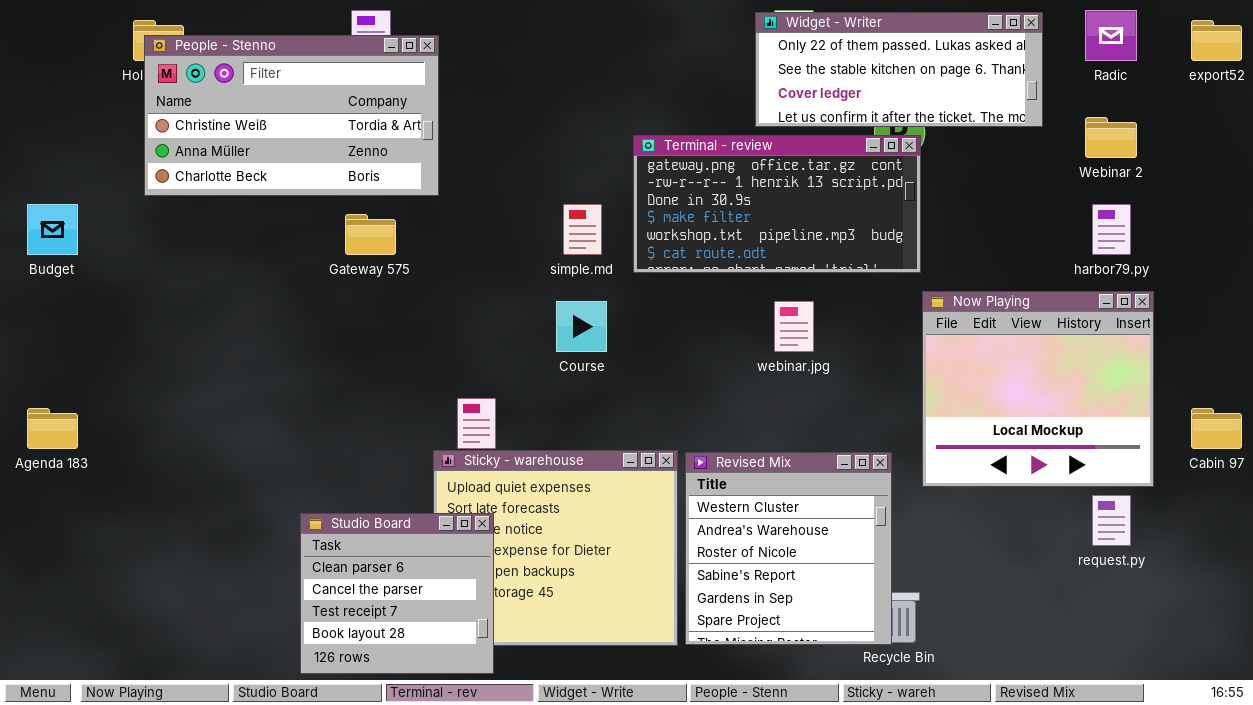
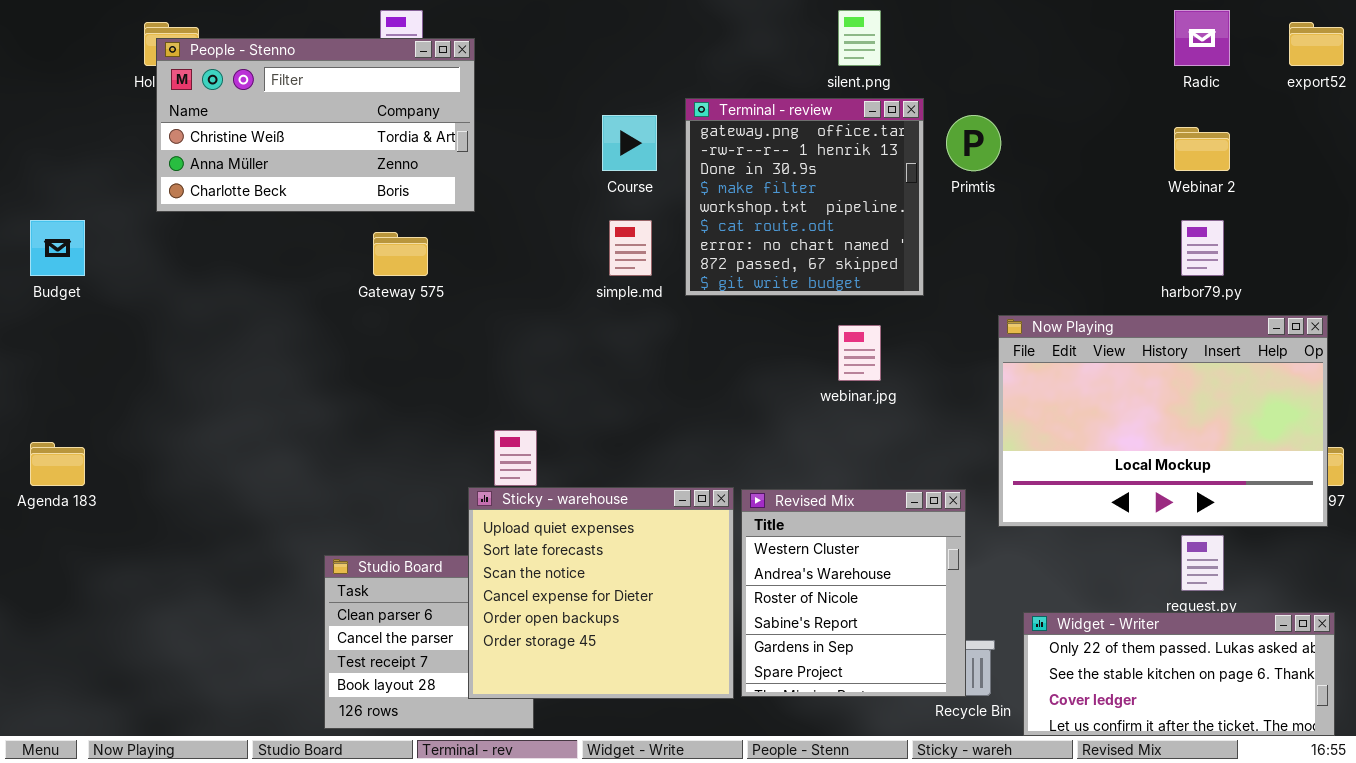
Widget - Writer: [755,12,1043,127] -> [1023,612,1335,736], moved
Terminal - review: [633,135,921,273] -> [685,98,924,296], resized
Now Playing: [922,291,1154,487] -> [998,315,1328,527], resized
Course: [556,301,607,352] -> [602,115,657,171], moved
Sticky - warehouse: [433,450,678,646] -> [468,487,734,699], raised

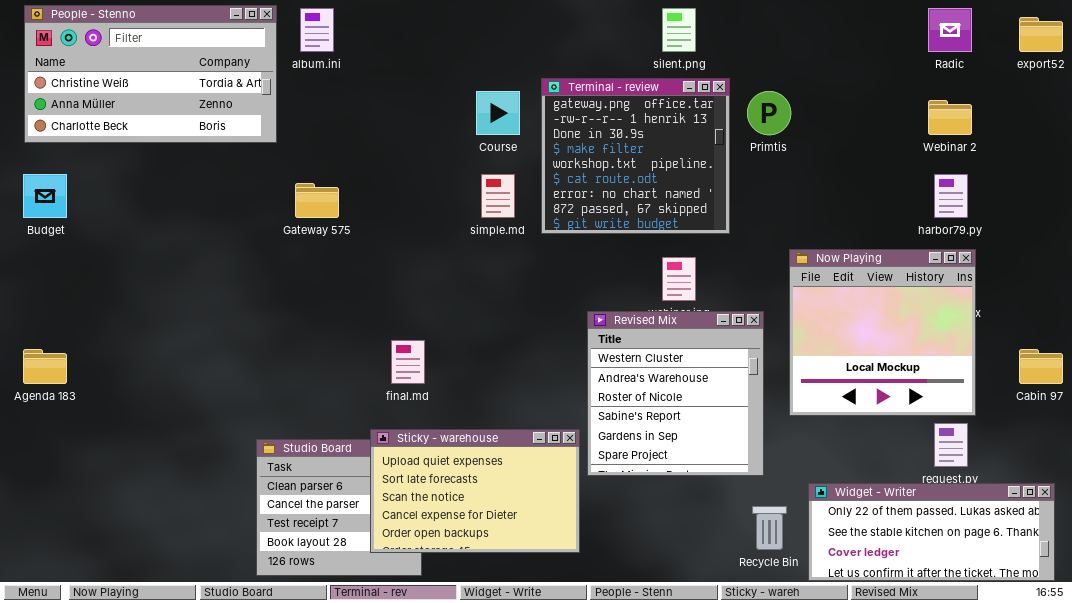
People - Stenno: [156,38,475,212] -> [24,5,277,143], moved
Now Playing: [998,315,1328,527] -> [789,249,976,416], resized
Sticky - warehouse: [468,487,734,699] -> [370,429,580,553], resized
Revised Mix: [741,489,966,697] -> [587,311,764,476], moved

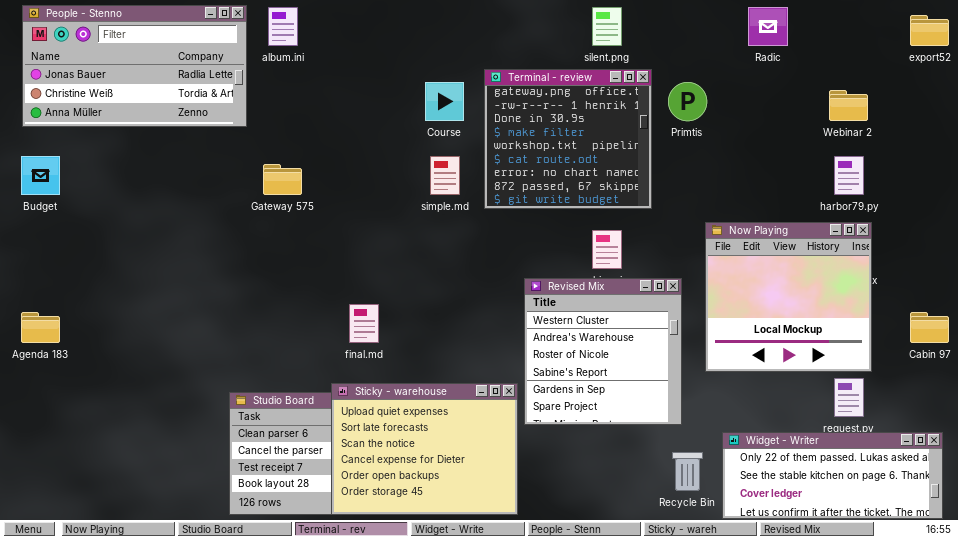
People - Stenno: [24,5,277,143] -> [22,5,247,127], scrolled up 1 row
Radic: [928,8,972,52] -> [748,7,788,46], moved
Sticky - warehouse: [370,429,580,553] -> [331,383,518,515], resized

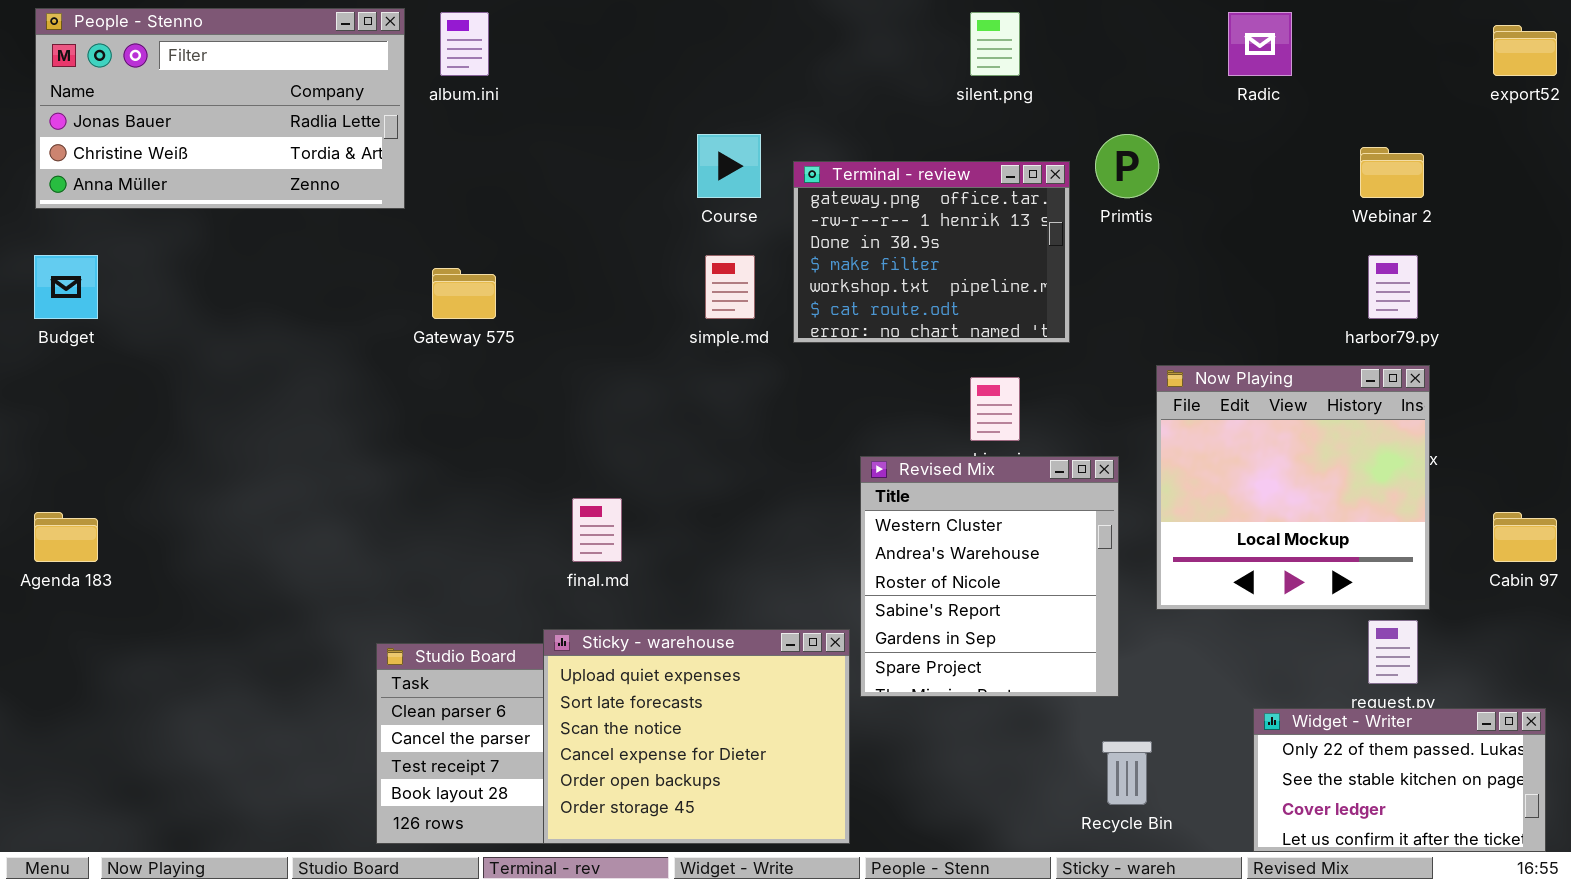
Terminal - review: [484,69,652,209] -> [793,161,1070,343], resized
Widget - Writer: [722,432,943,519] -> [1253,708,1546,852], resized

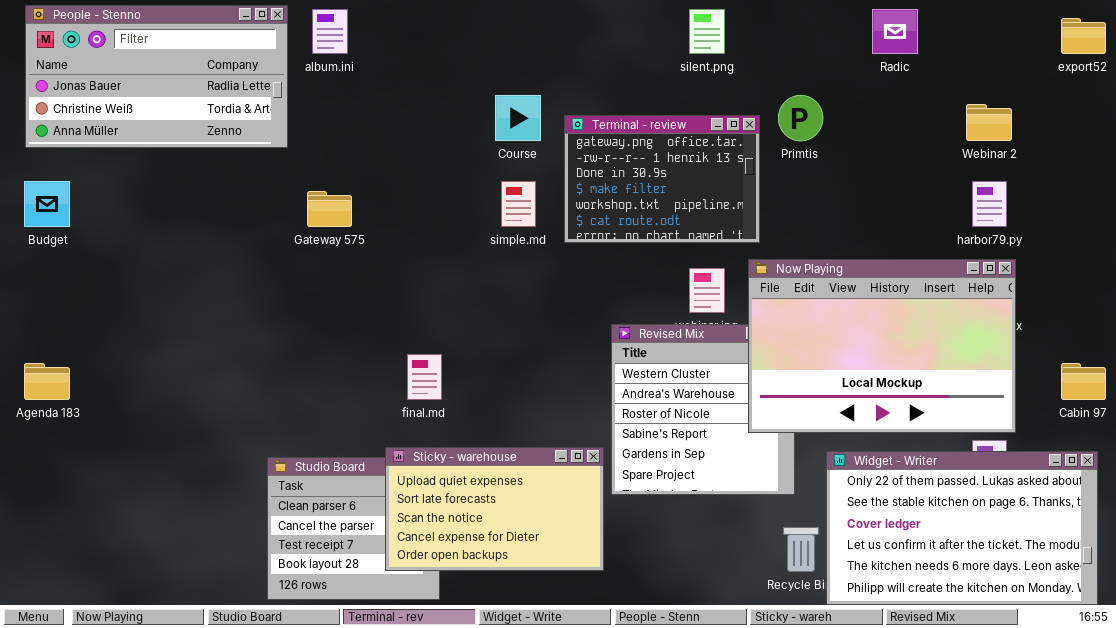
Now Playing: [1156,365,1430,610] -> [748,259,1016,433], resized
Sticky - warehouse: [543,629,850,844] -> [385,447,604,571], resized
Widget - Writer: [1253,708,1546,852] -> [826,451,1098,605], resized

